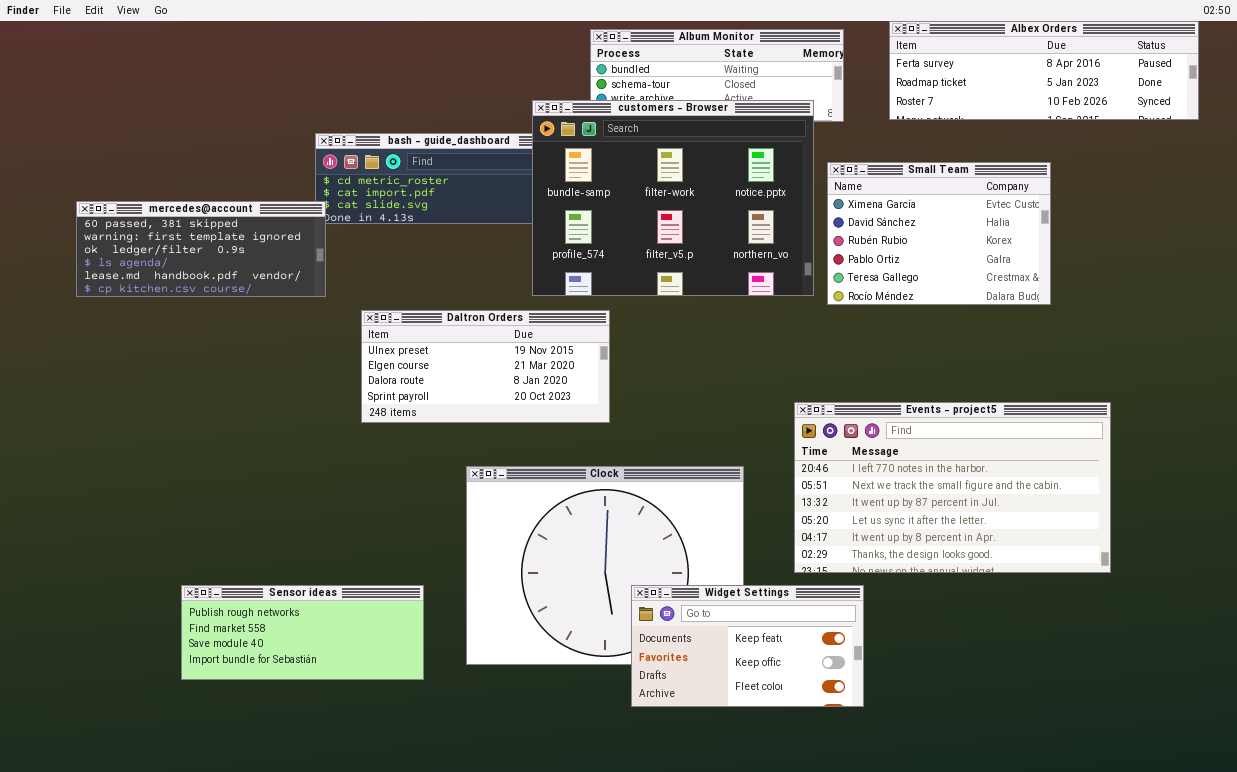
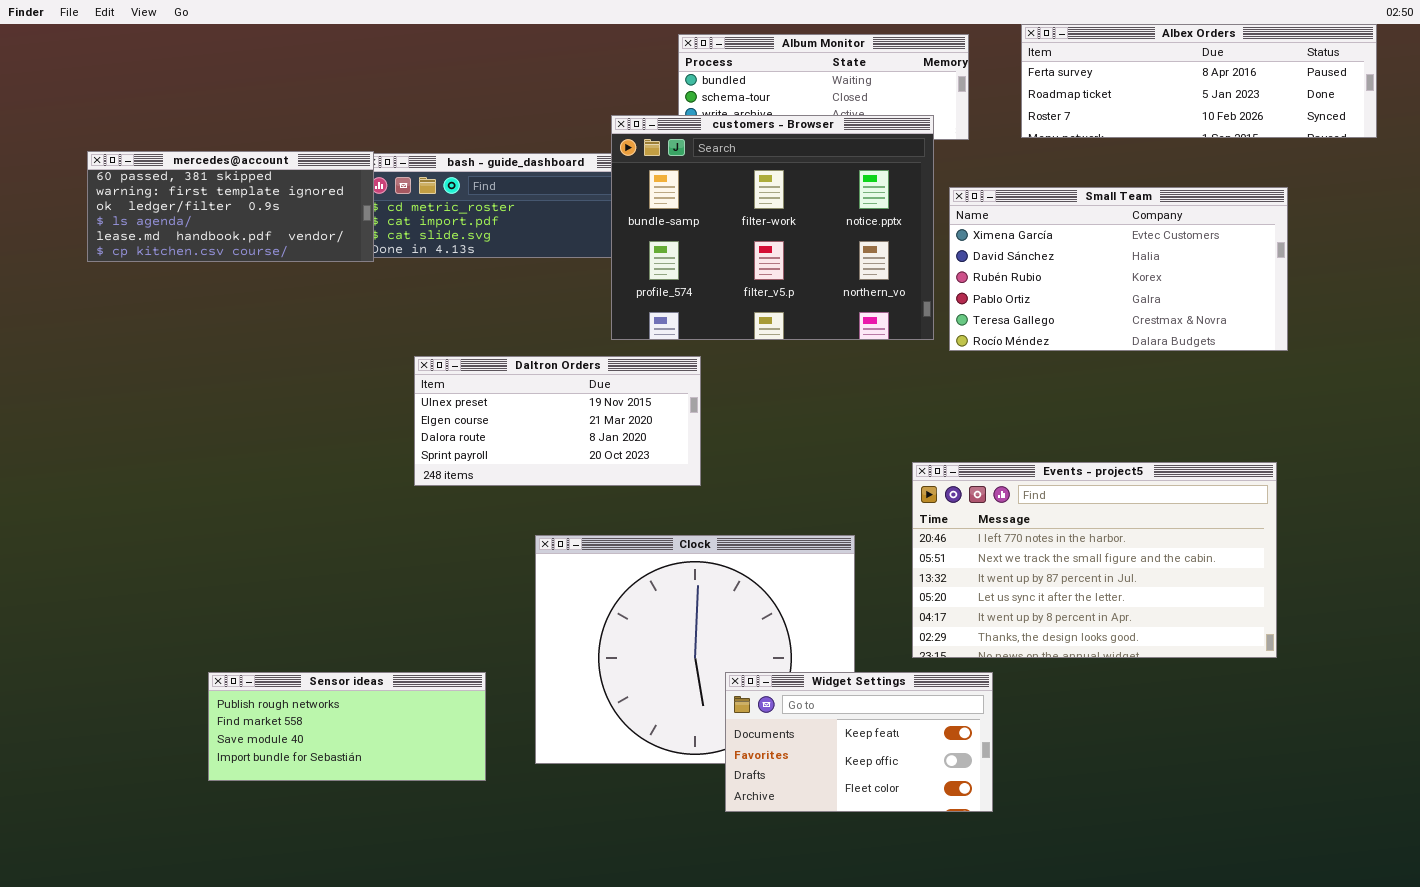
Small Team: [827,162,1051,305] -> [949,187,1288,351], resized
mercedes@account: [76,201,326,297] -> [87,151,374,262], moved

